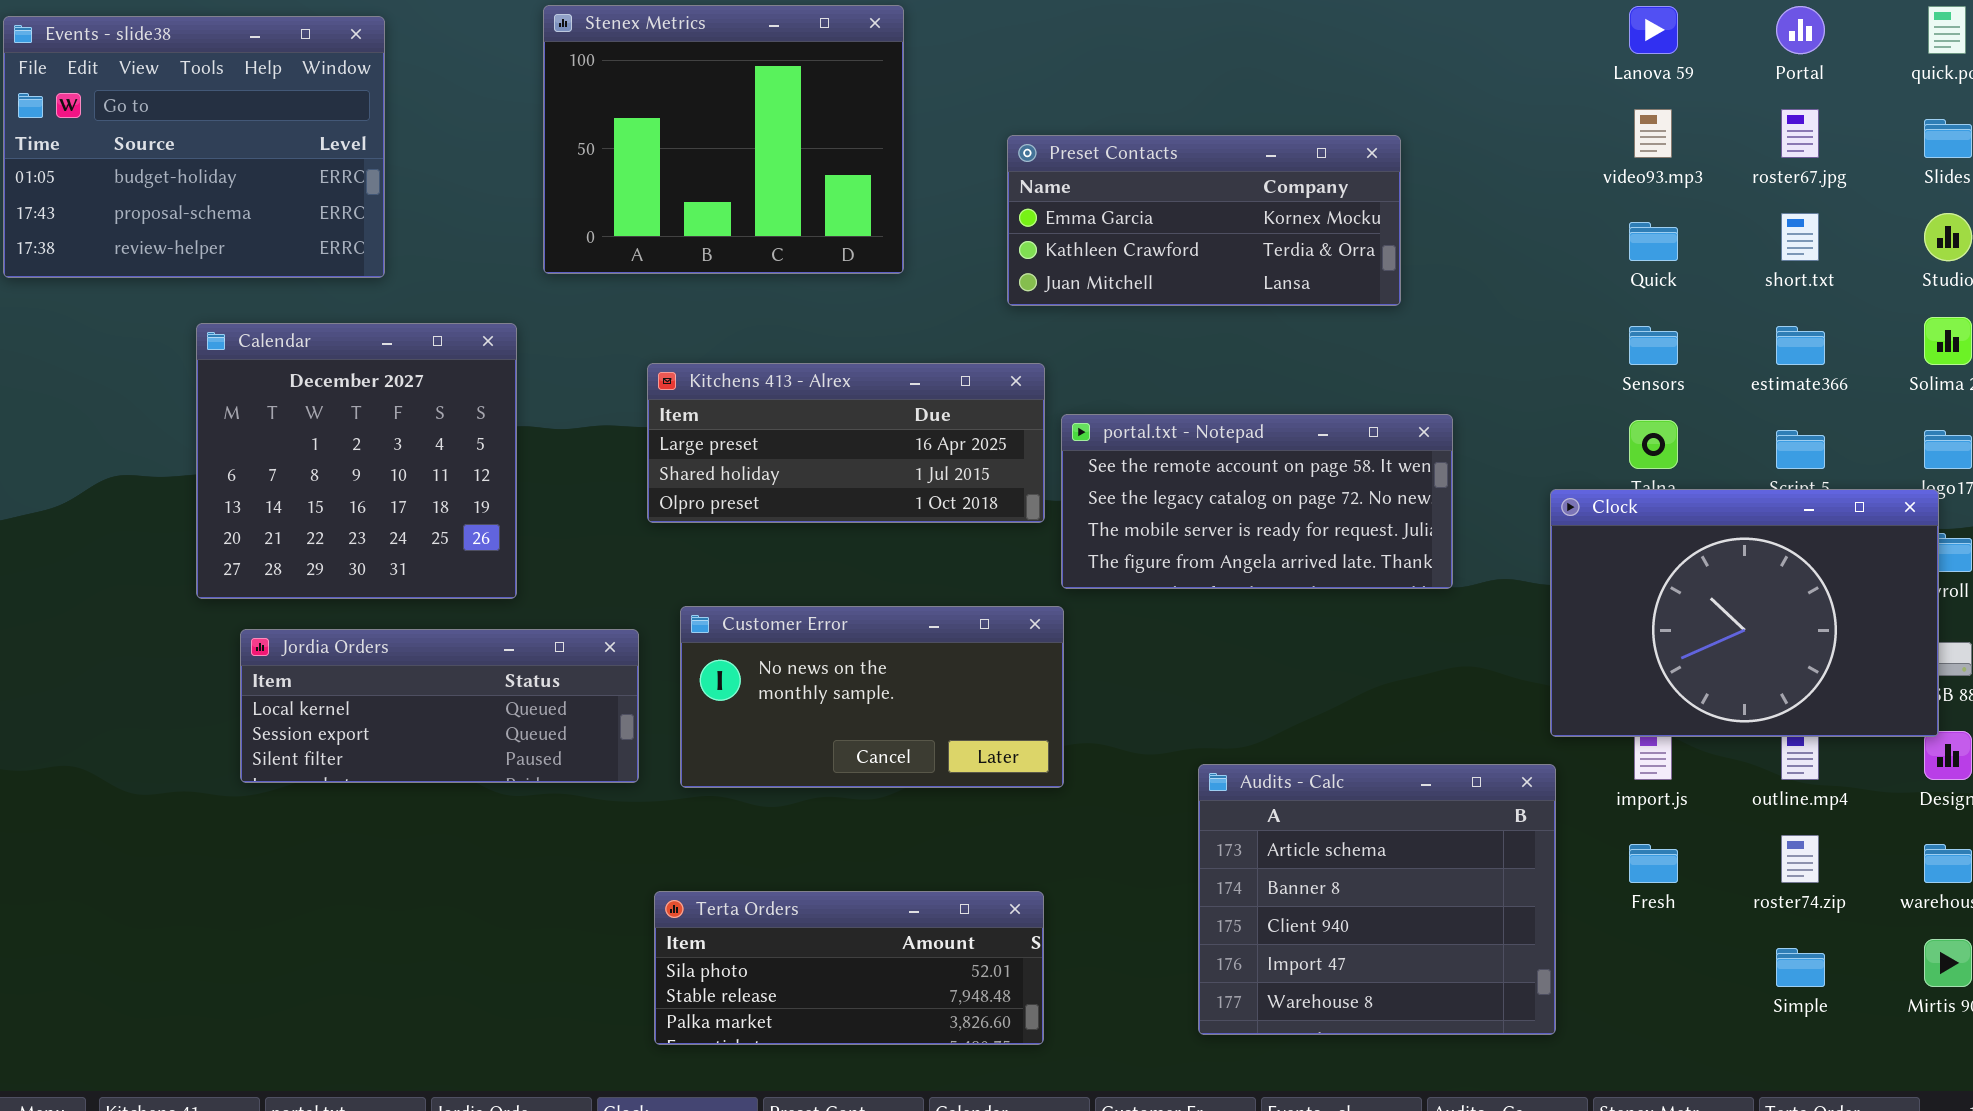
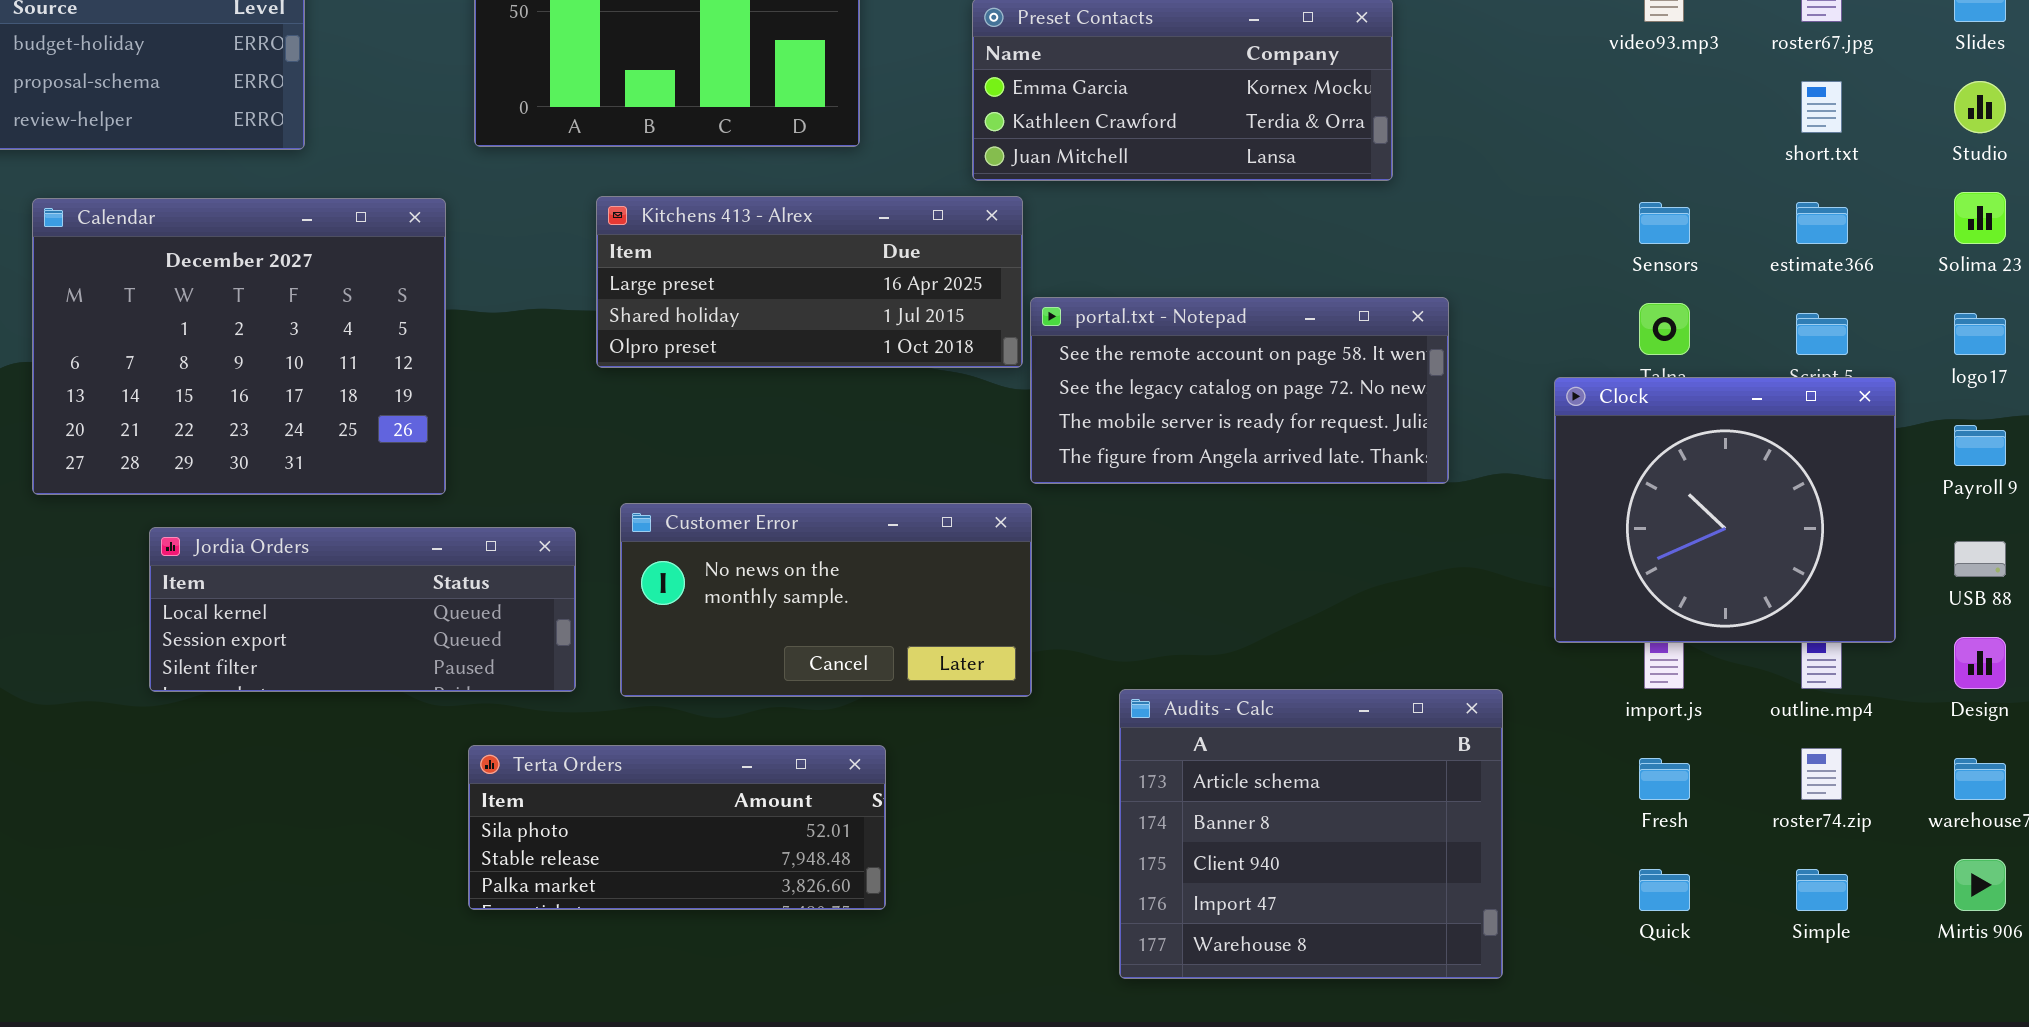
Quick: [1629,222,1678,261] -> [1639,869,1690,911], moved
Calendar: [196,323,517,599] -> [32,198,446,495], resized
Kitchens 413 - Alrex: [647,363,1045,523] -> [596,196,1023,368], moved
Clock: [1550,489,1939,737] -> [1554,377,1896,643], resized
Audits - Calc: [1198,764,1556,1035] -> [1119,689,1503,979], moved
Terta Orders: [654,891,1044,1045] -> [468,745,886,910], moved

